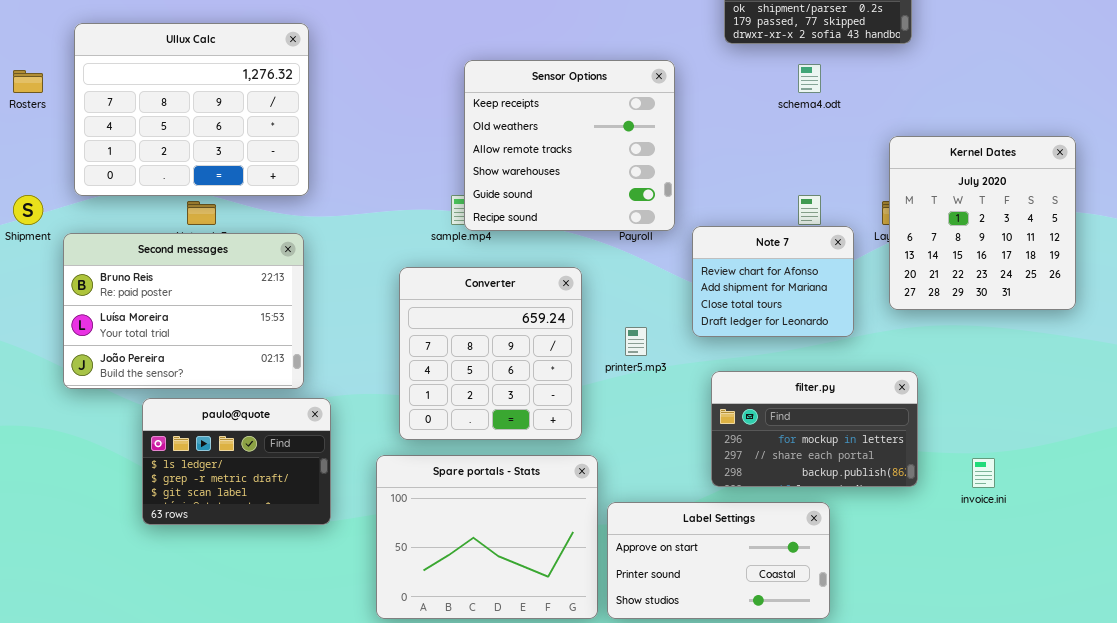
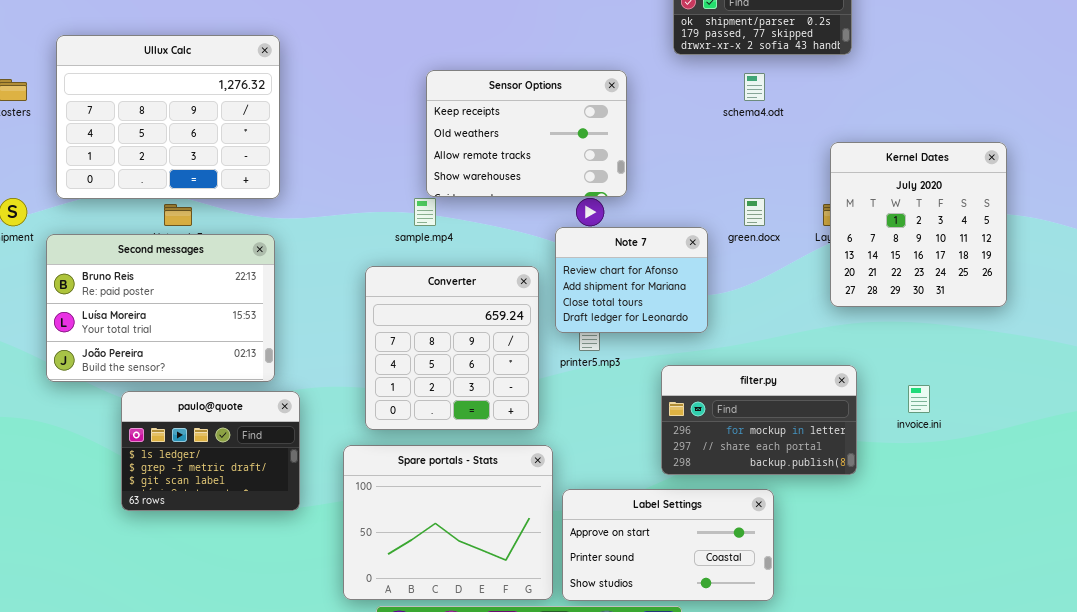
Sensor Options: [464,60,675,231] -> [426,70,627,197], resized
Note 7: [692,226,854,337] -> [555,227,708,333], moved
invoice.ini: [972,458,995,488] -> [908,385,930,413], moved

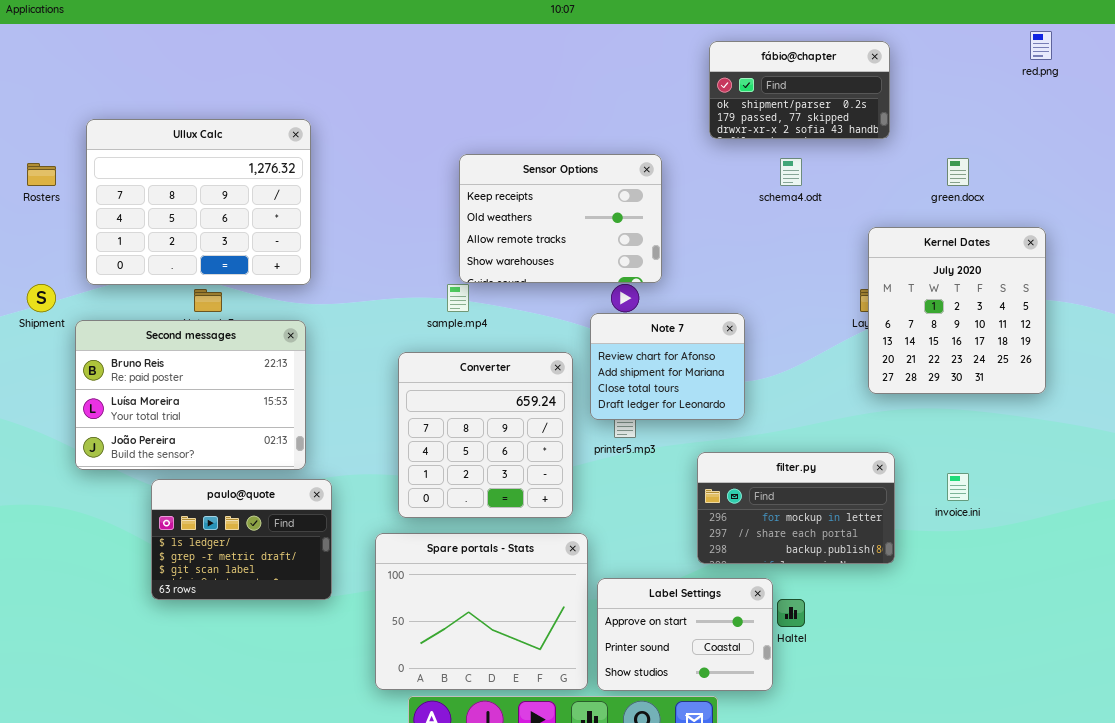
green.docx: [744,198,765,226] -> [947,158,969,186], moved
Label Settings: [562,489,774,601] -> [597,578,773,691], resized

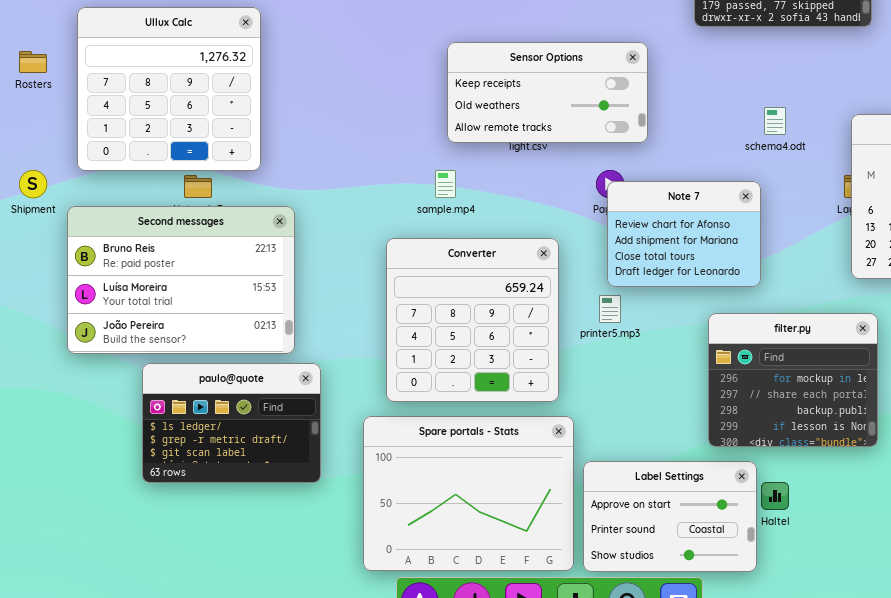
Ullux Calc: [86,119,311,285] -> [77,7,261,171], resized
Sensor Options: [459,154,662,283] -> [447,42,648,143], resized
schema4.odt: [780,158,802,186] -> [764,107,786,135], moved
Note 7: [590,313,745,420] -> [607,181,761,287], moved
filter.py: [697,452,895,564] -> [708,313,878,447], resized

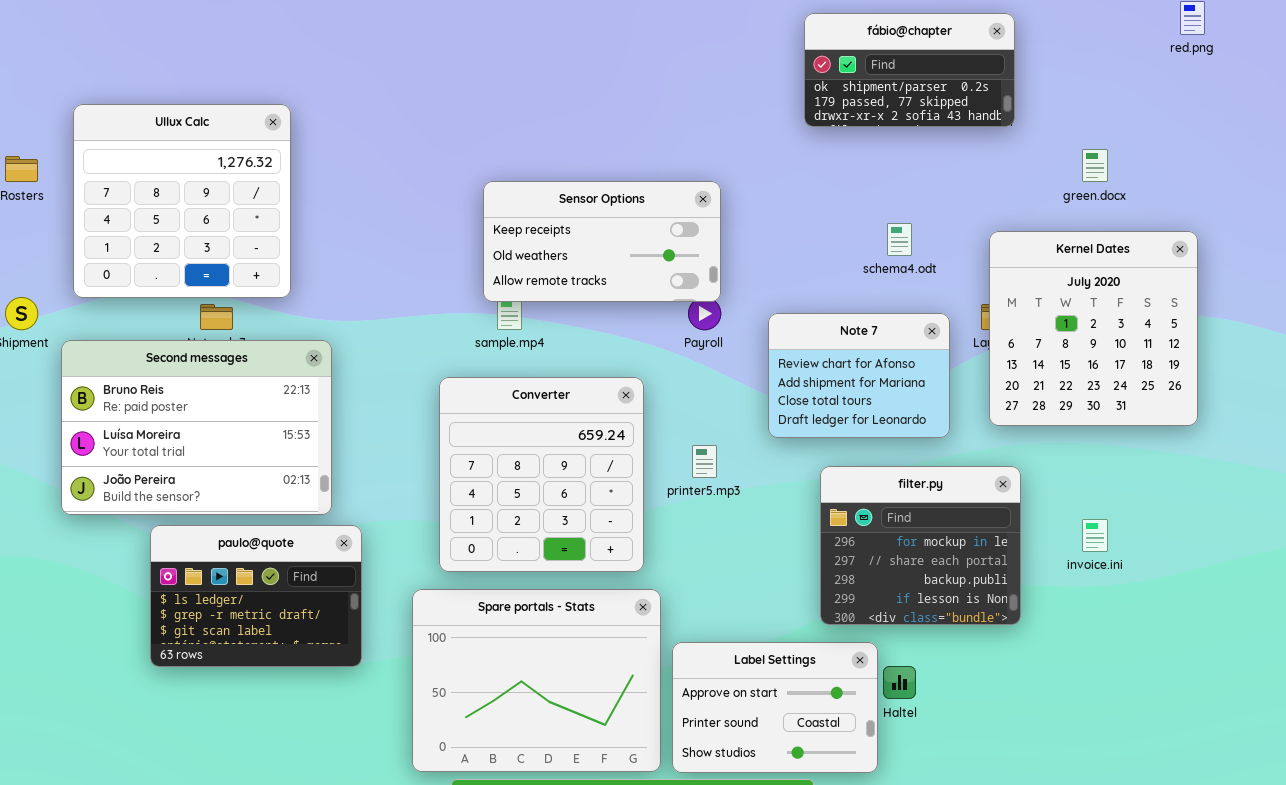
Sensor Options: [447,42,648,143] -> [483,181,721,302], moved
Note 7: [607,181,761,287] -> [768,313,950,438], moved

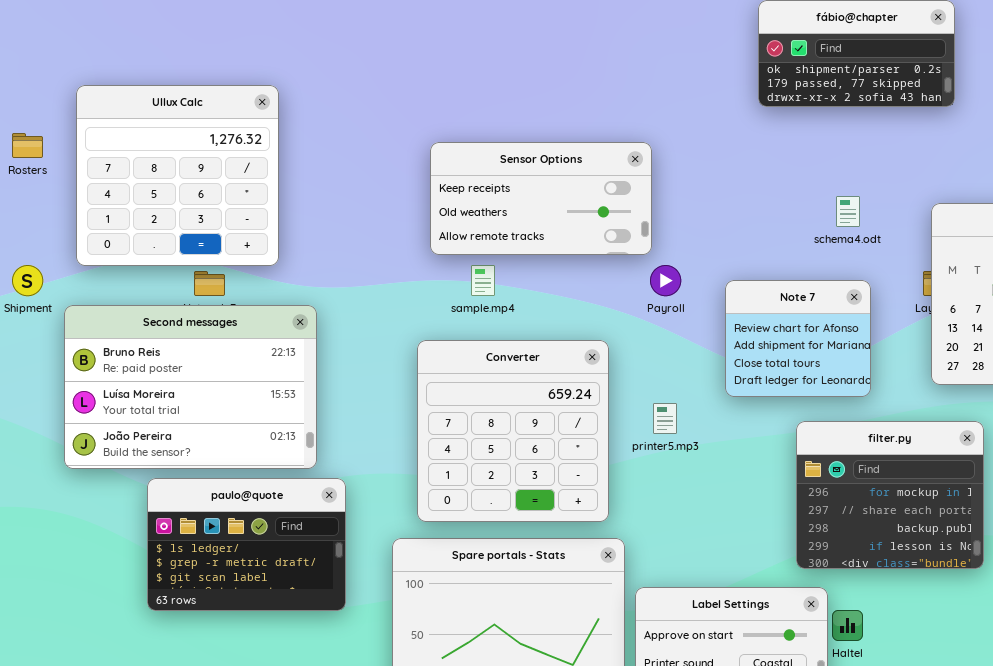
Sensor Options: [483,181,721,302] -> [430,142,652,255], moved
Note 7: [768,313,950,438] -> [725,280,871,397], resized
filter.py: [820,466,1021,625] -> [796,421,984,569], moved

